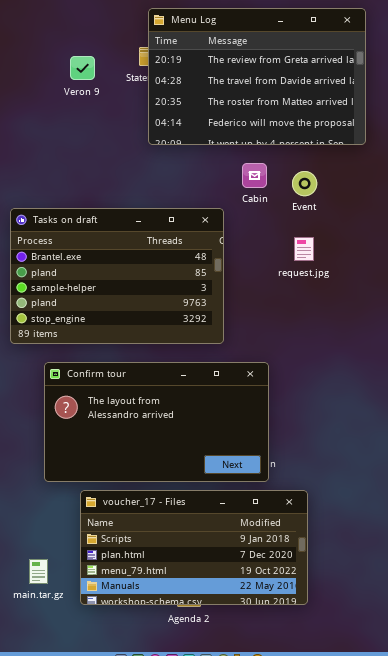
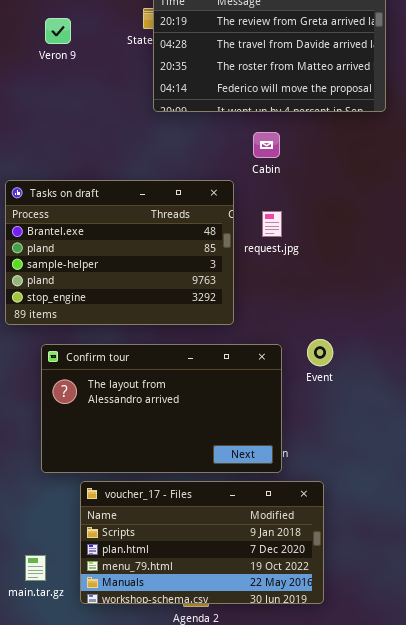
Veron 9: [70,56,95,80] -> [45,18,71,44], moved
Event: [292,171,317,196] -> [307,339,333,366], moved
request.jpg: [294,237,314,261] -> [262,211,282,237], moved

